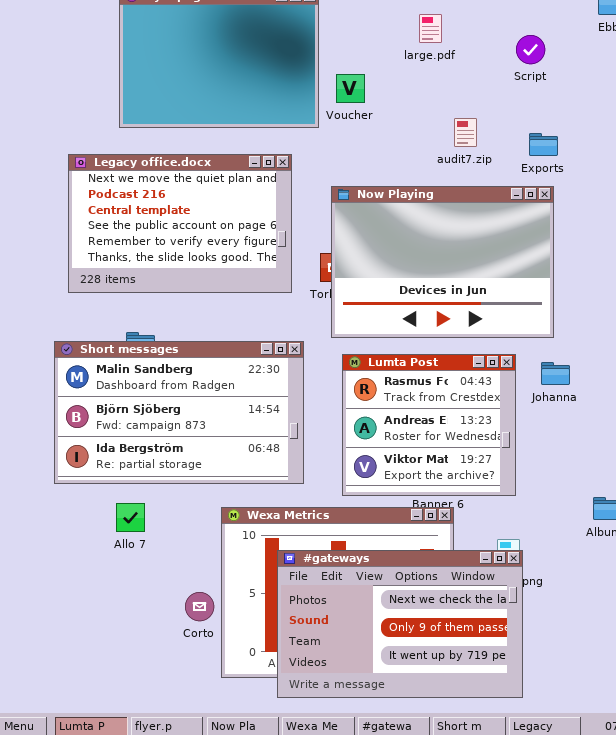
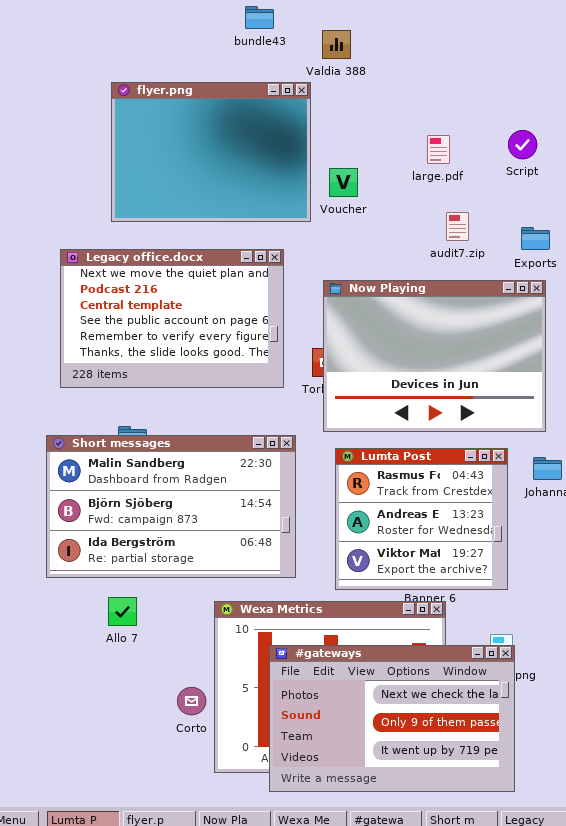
large.pdf: [419,14,442,43] -> [427,135,450,164], moved

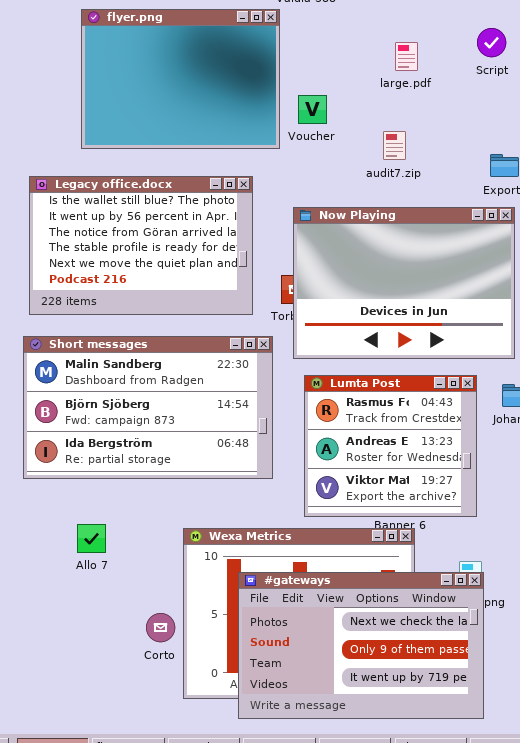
Script: [508,130,537,159] -> [477,28,506,57], moved
large.pdf: [427,135,450,164] -> [395,42,418,71], moved
audit7.zip: [446,212,469,241] -> [383,131,406,160], moved
Legacy office.docx: [60,249,284,388] -> [29,176,253,315], scrolled up 4 rows
Short messages: [46,435,296,578] -> [23,336,273,479], moved

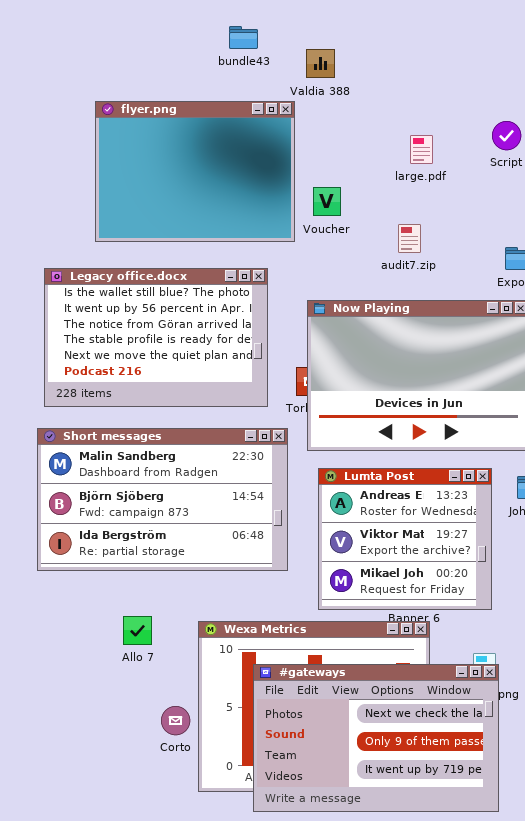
Lumta Post: [304,375,477,517] -> [318,468,492,610], scrolled down 1 row
Allo 7: [77,524,106,553] -> [123,616,152,645], moved

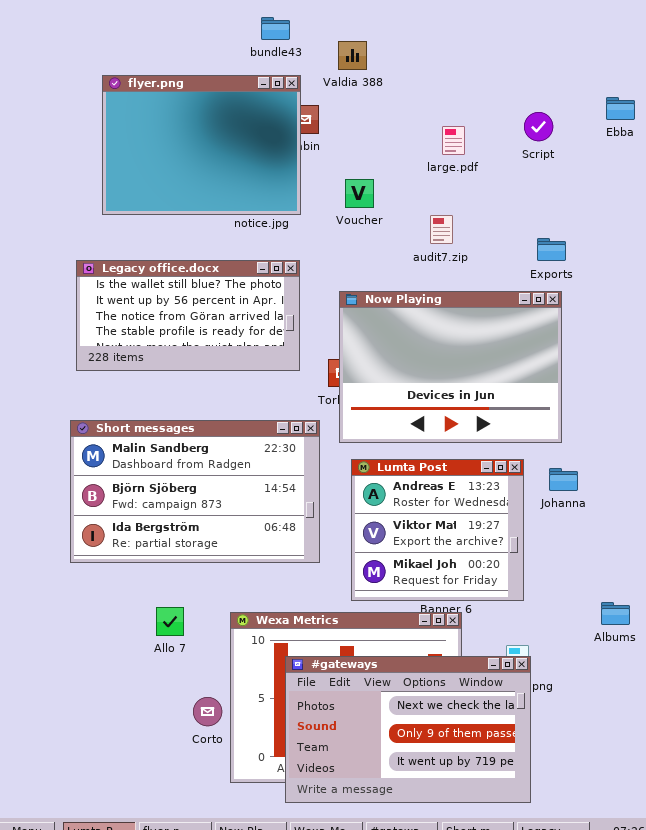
flyer.png: [95,101,295,242] -> [102,75,301,215], moved
Legacy office.docx: [44,268,268,407] -> [76,260,300,371], resized

